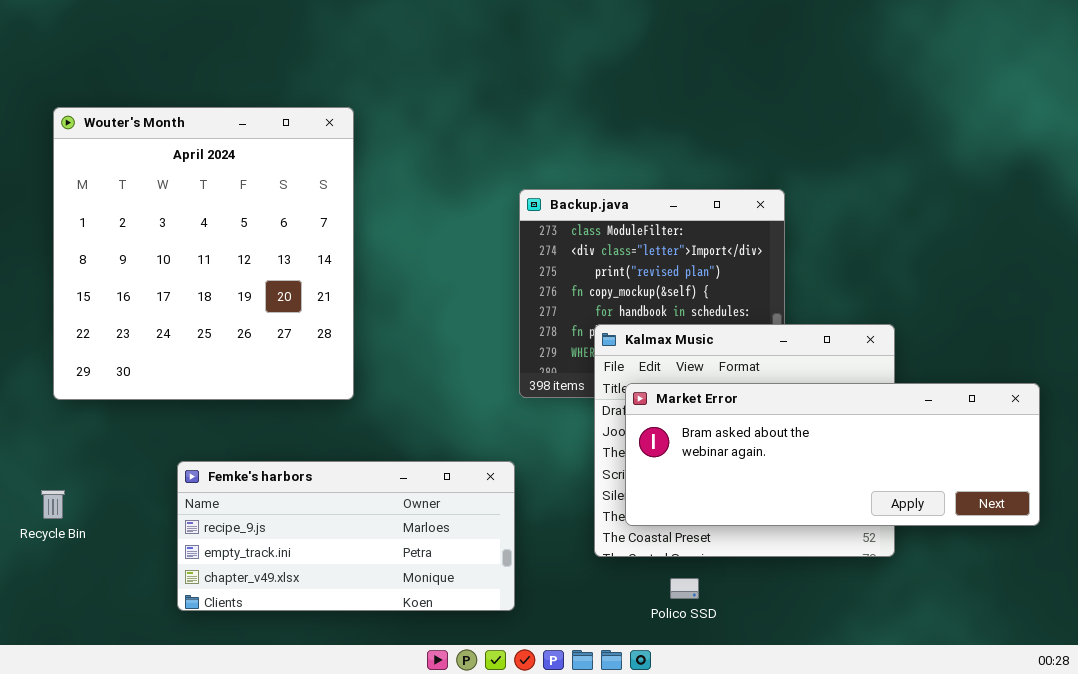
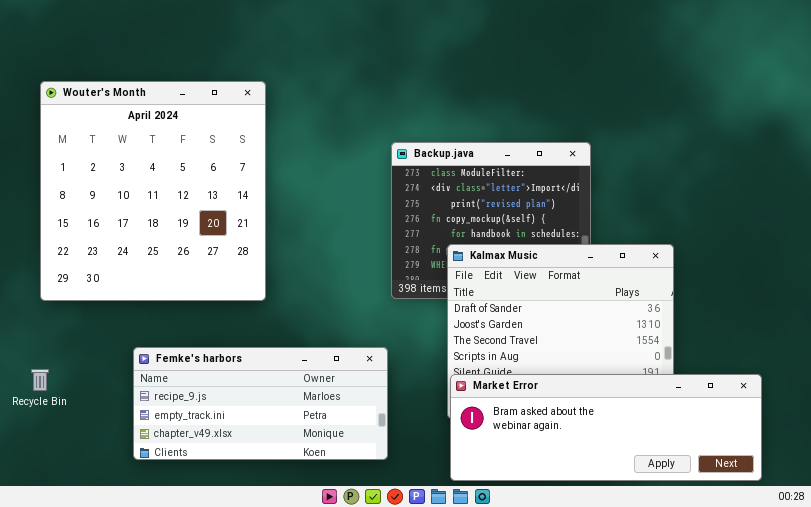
Market Error: [625,383,1040,526] -> [450,374,762,481], moved

